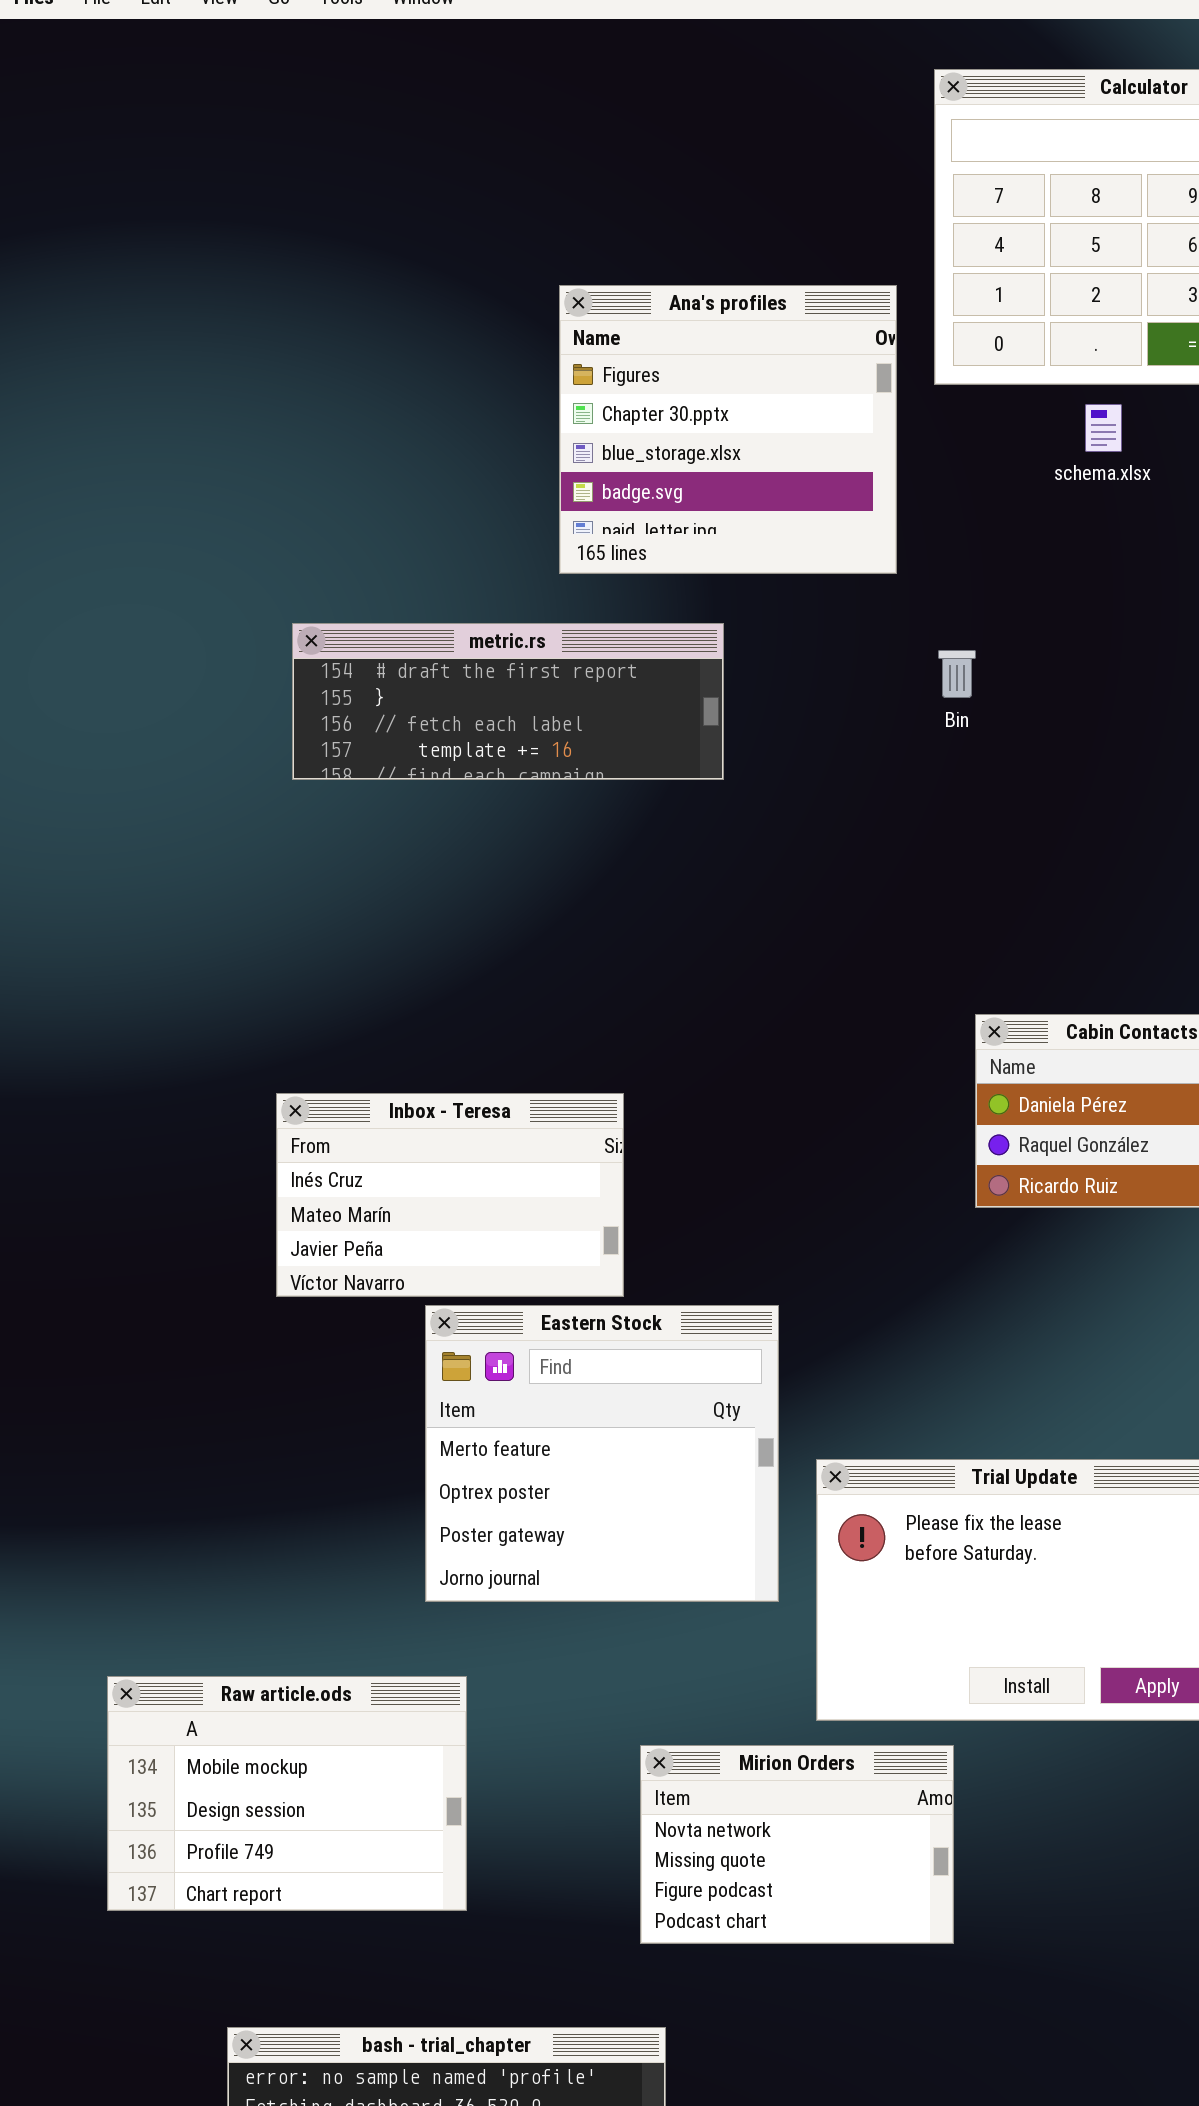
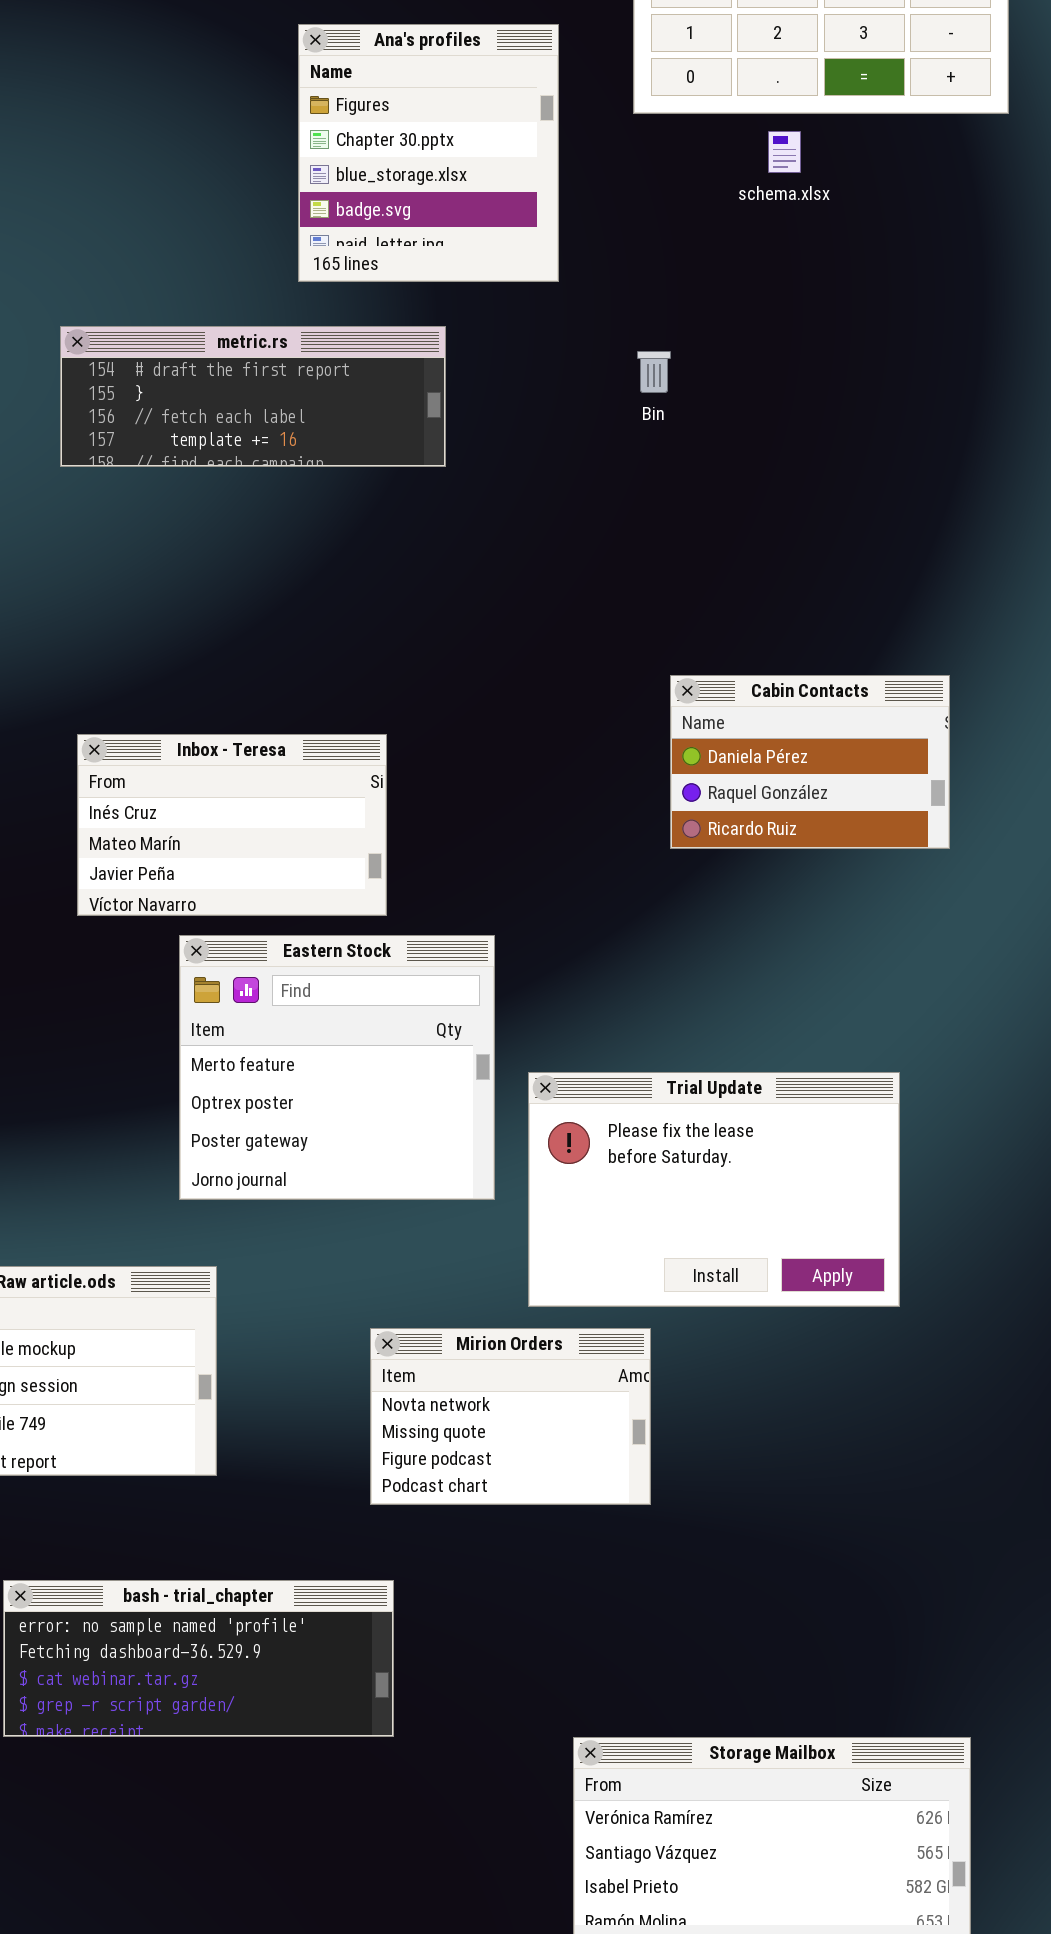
Ana's profiles: [559,285,897,574] -> [298,24,559,282], resized
Inbox - Teresa: [276,1093,624,1297] -> [77,734,387,916], moved

